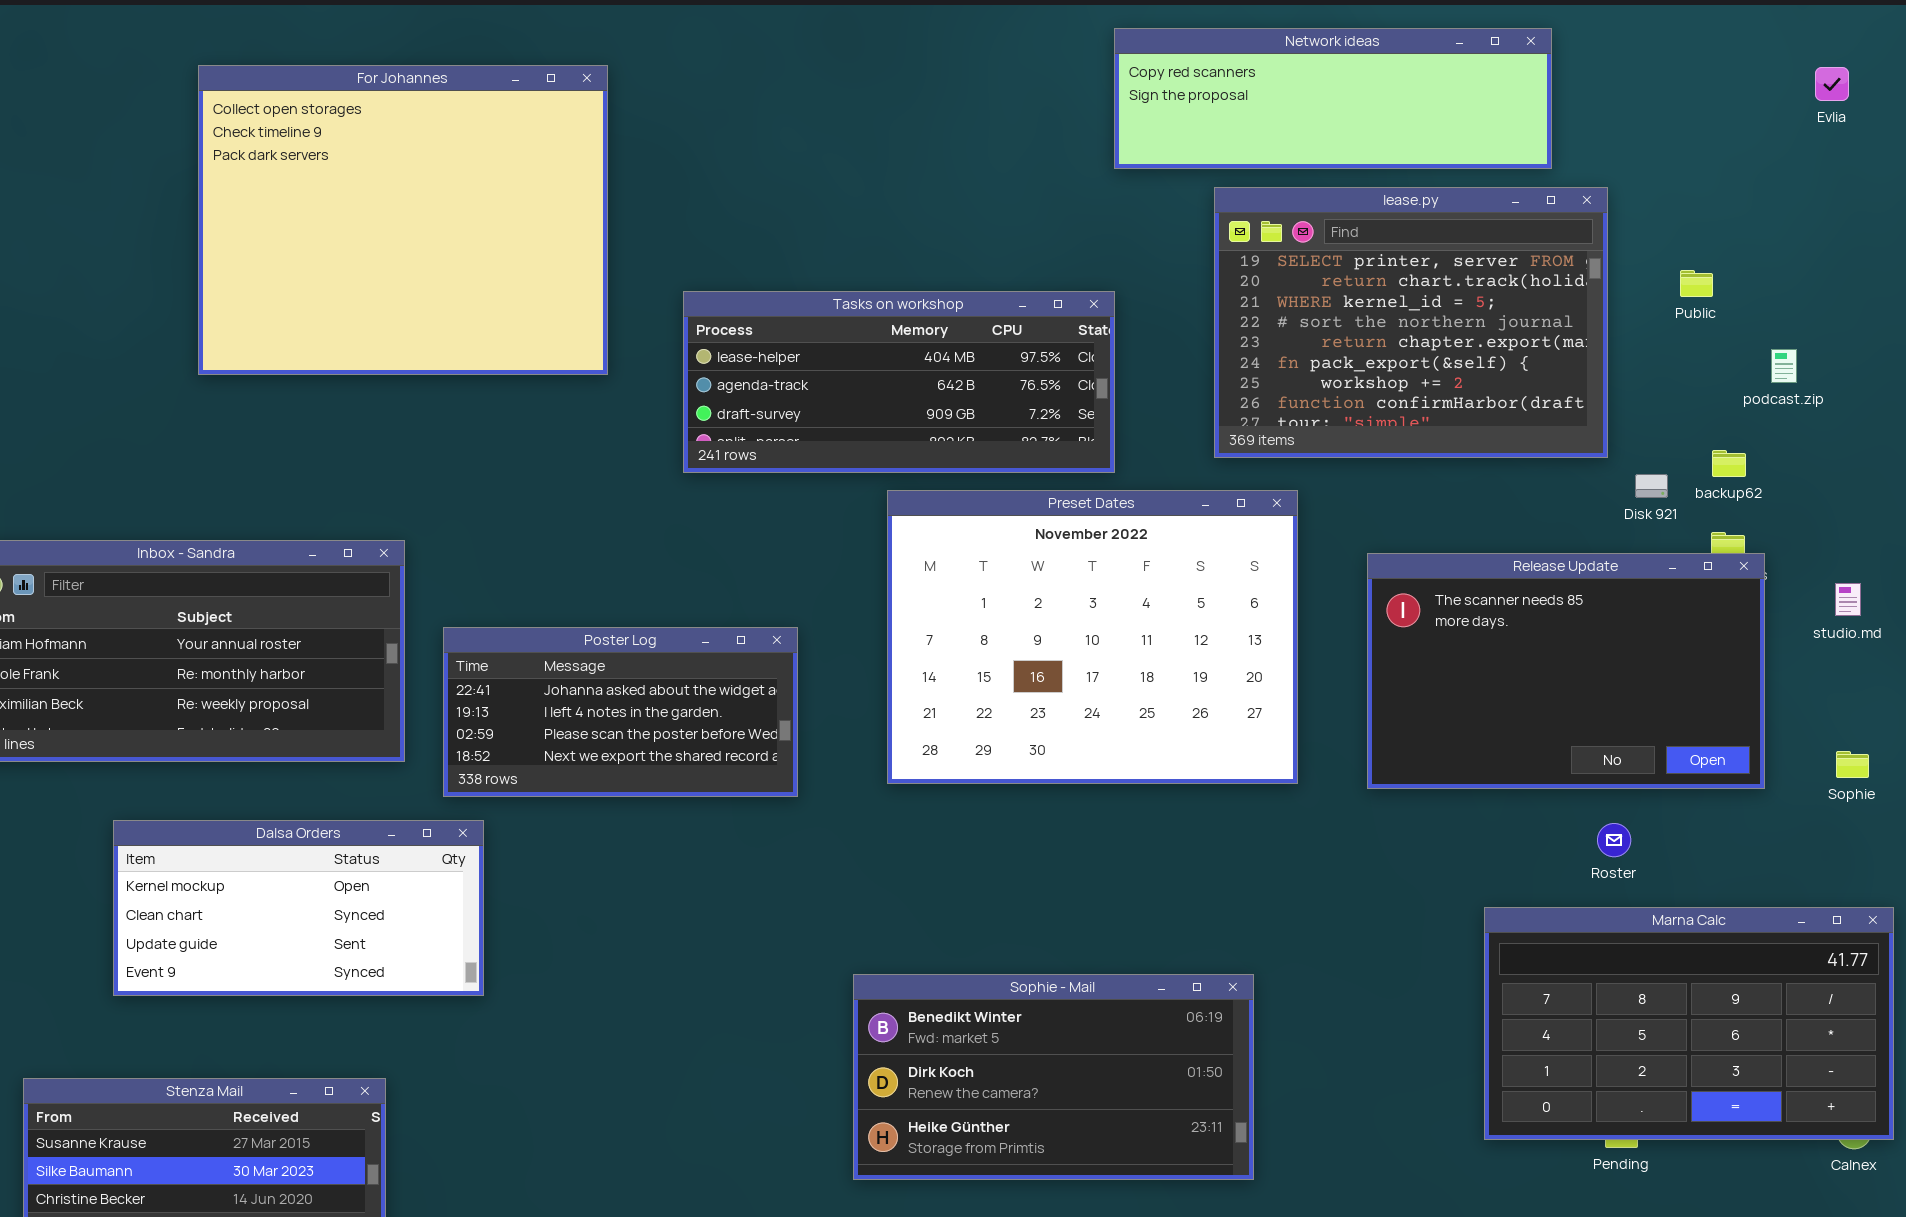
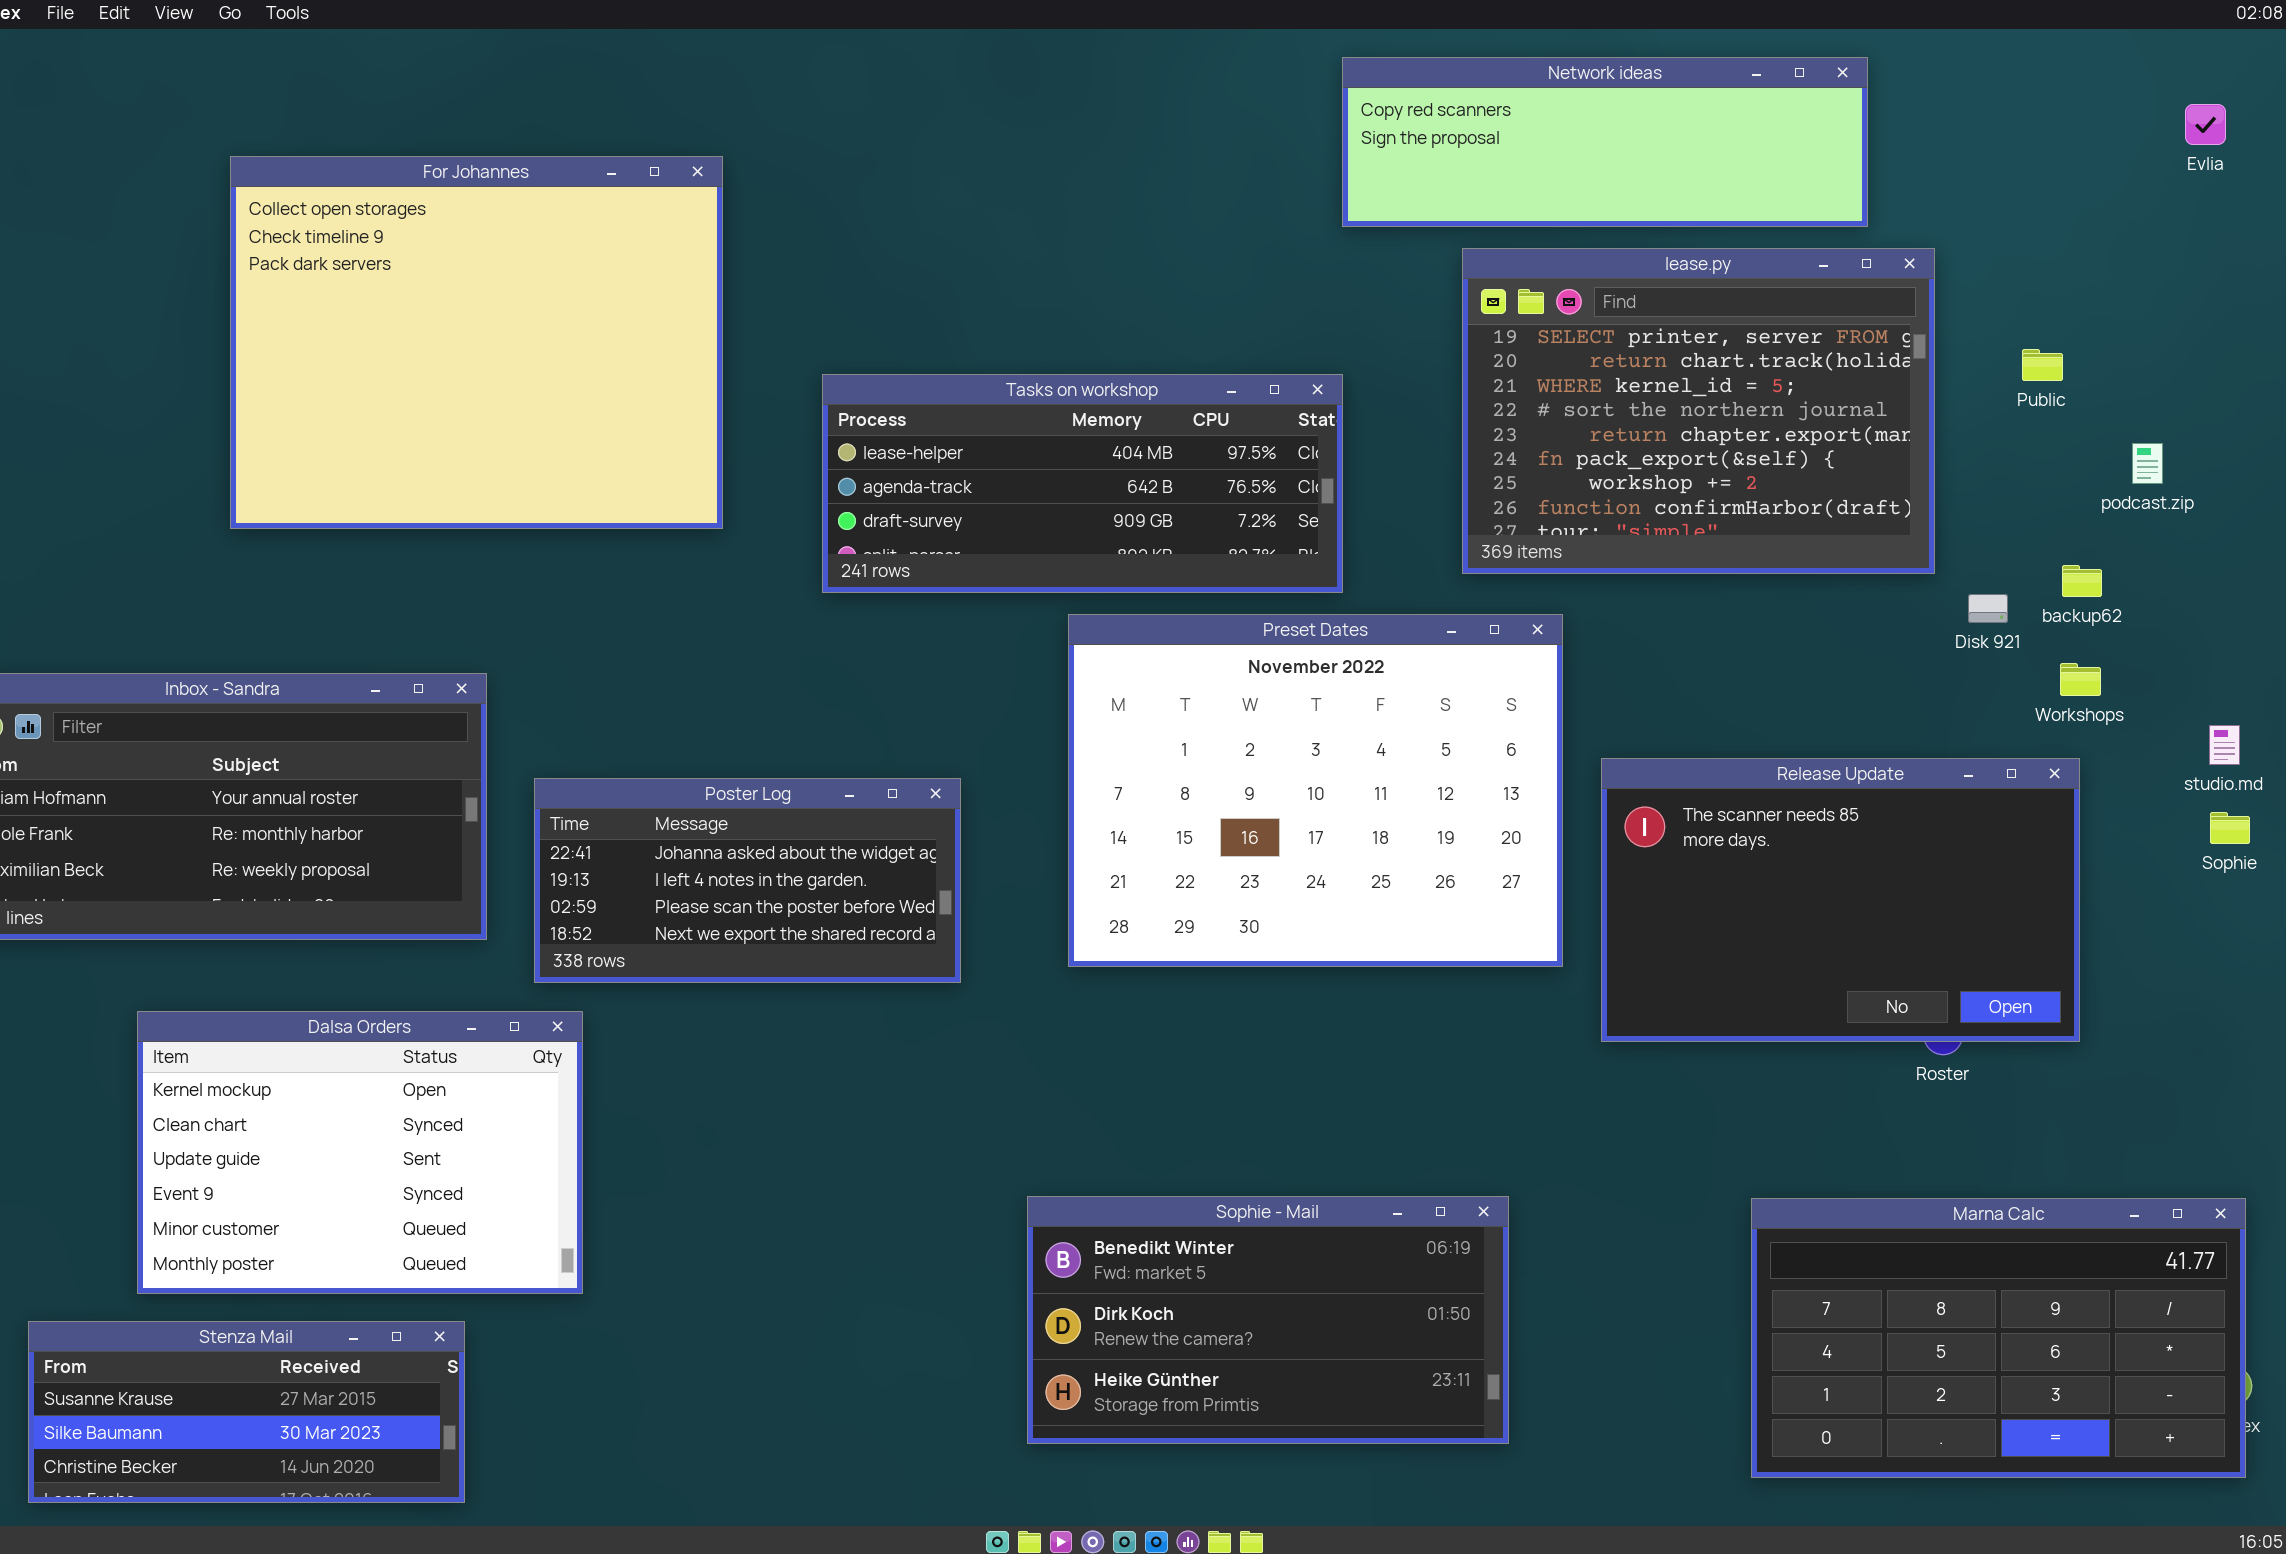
For Johannes: [198,65,608,375] -> [230,156,723,529], moved
Release Update: [1367,553,1765,789] -> [1601,758,2080,1042], moved
Sophie: [1836,751,1869,778] -> [2210,812,2250,844], moved
Dalsa Orders: [113,820,484,996] -> [137,1011,583,1294], resized
Marna Calc: [1484,907,1894,1140] -> [1751,1198,2246,1478], moved

